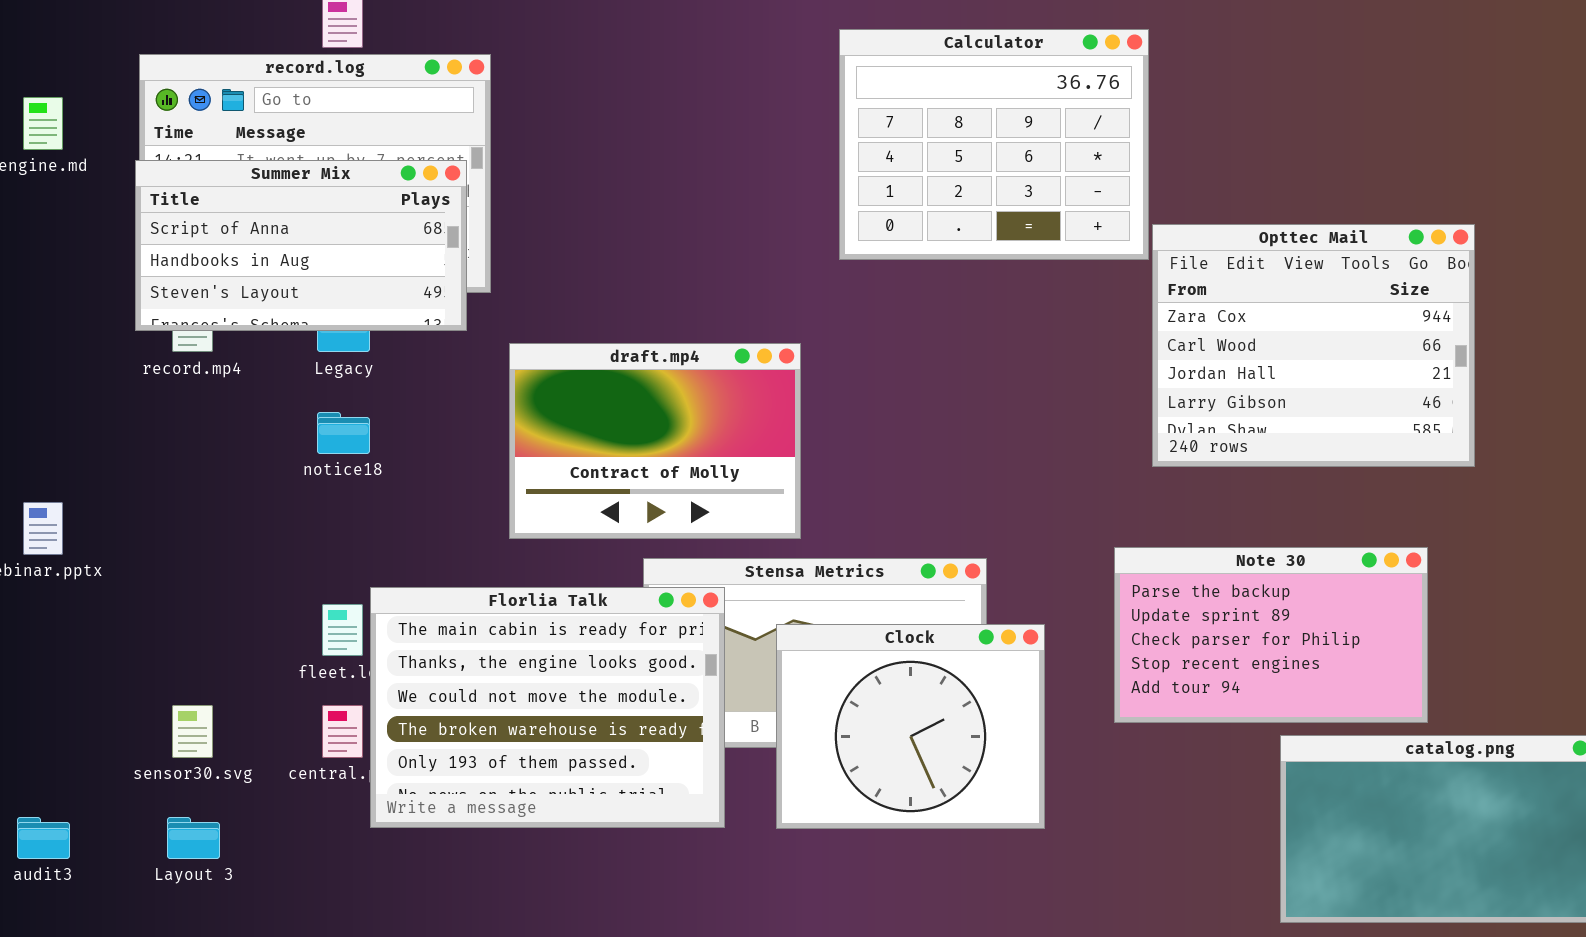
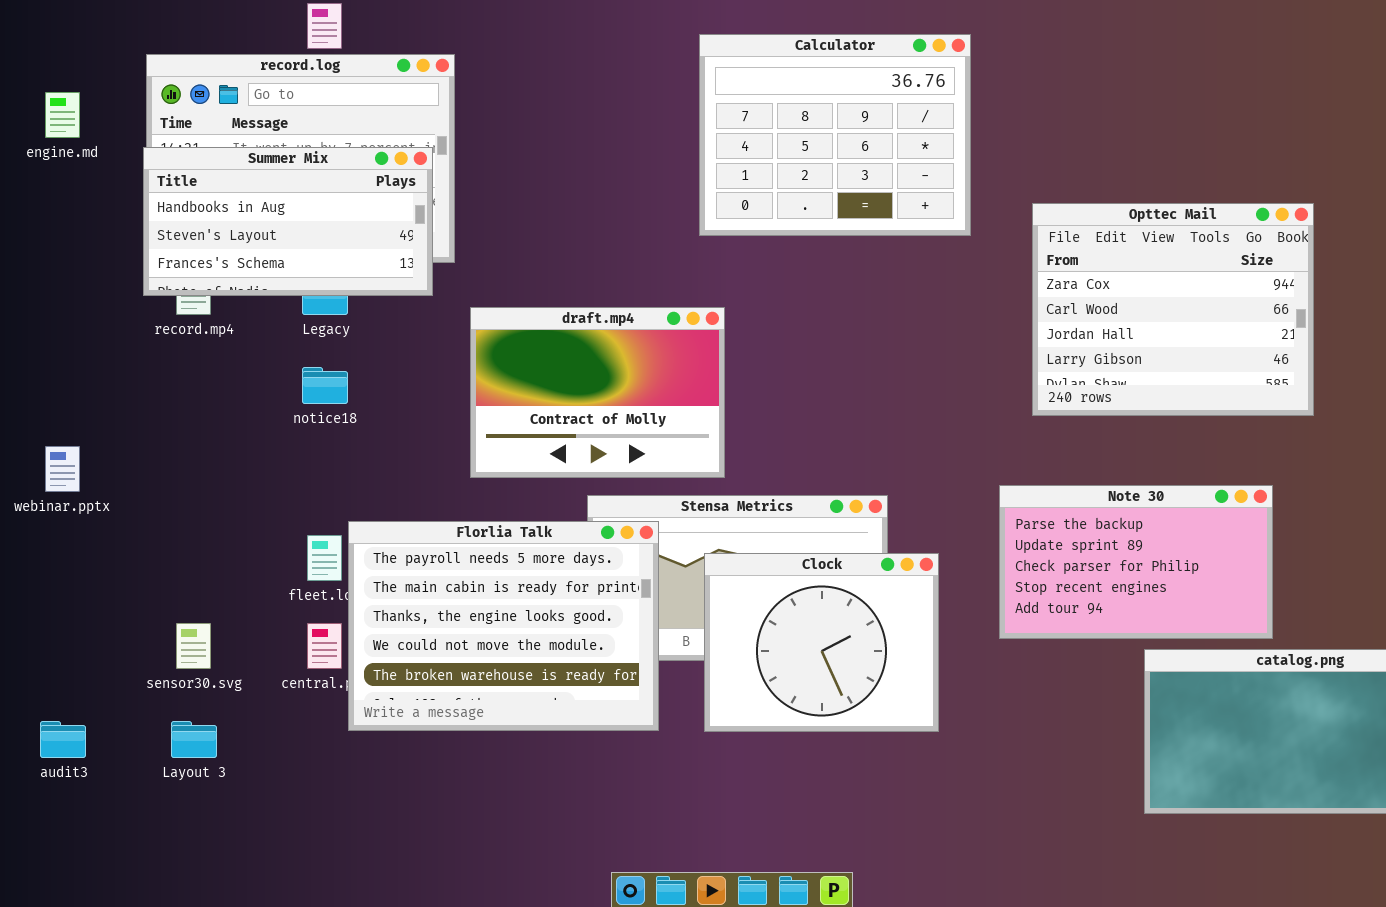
Calculator: [839,29,1149,260] -> [699,34,971,236], moved
Summer Mix: [135,160,467,331] -> [143,147,433,296], scrolled down 1 row
Florlia Talk: [370,587,725,828] -> [348,521,659,731], scrolled up 1 row

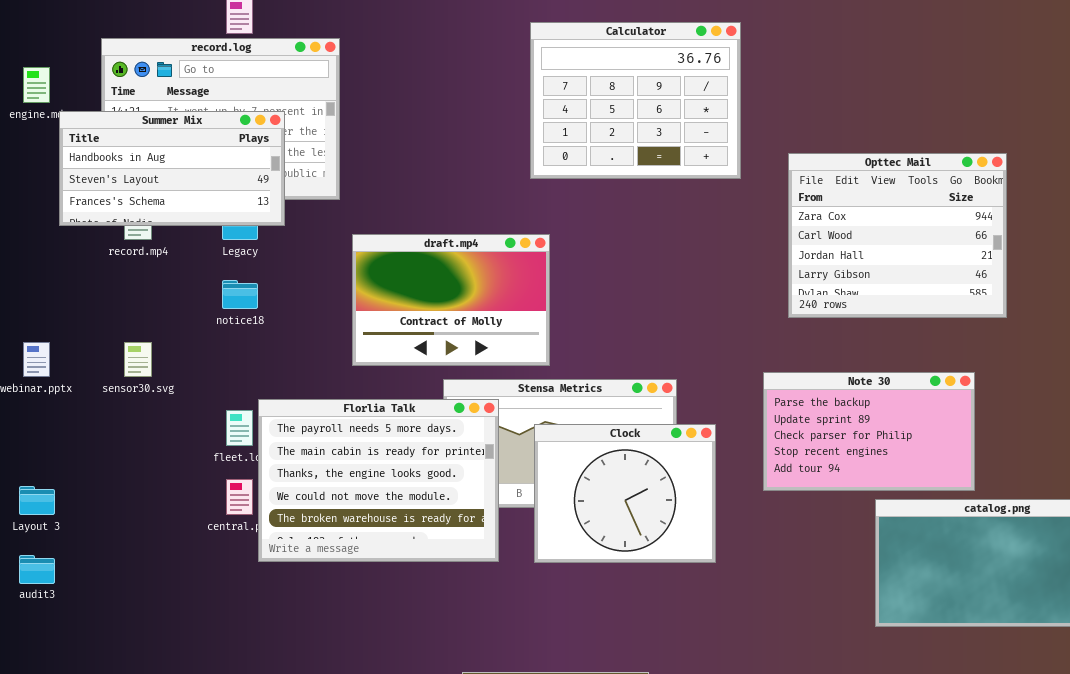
Summer Mix: [143,147,433,296] -> [59,111,285,226], moved
sensor30.svg: [176,623,211,669] -> [124,342,152,377], moved
Layout 3: [171,721,217,758] -> [19,486,55,515], moved

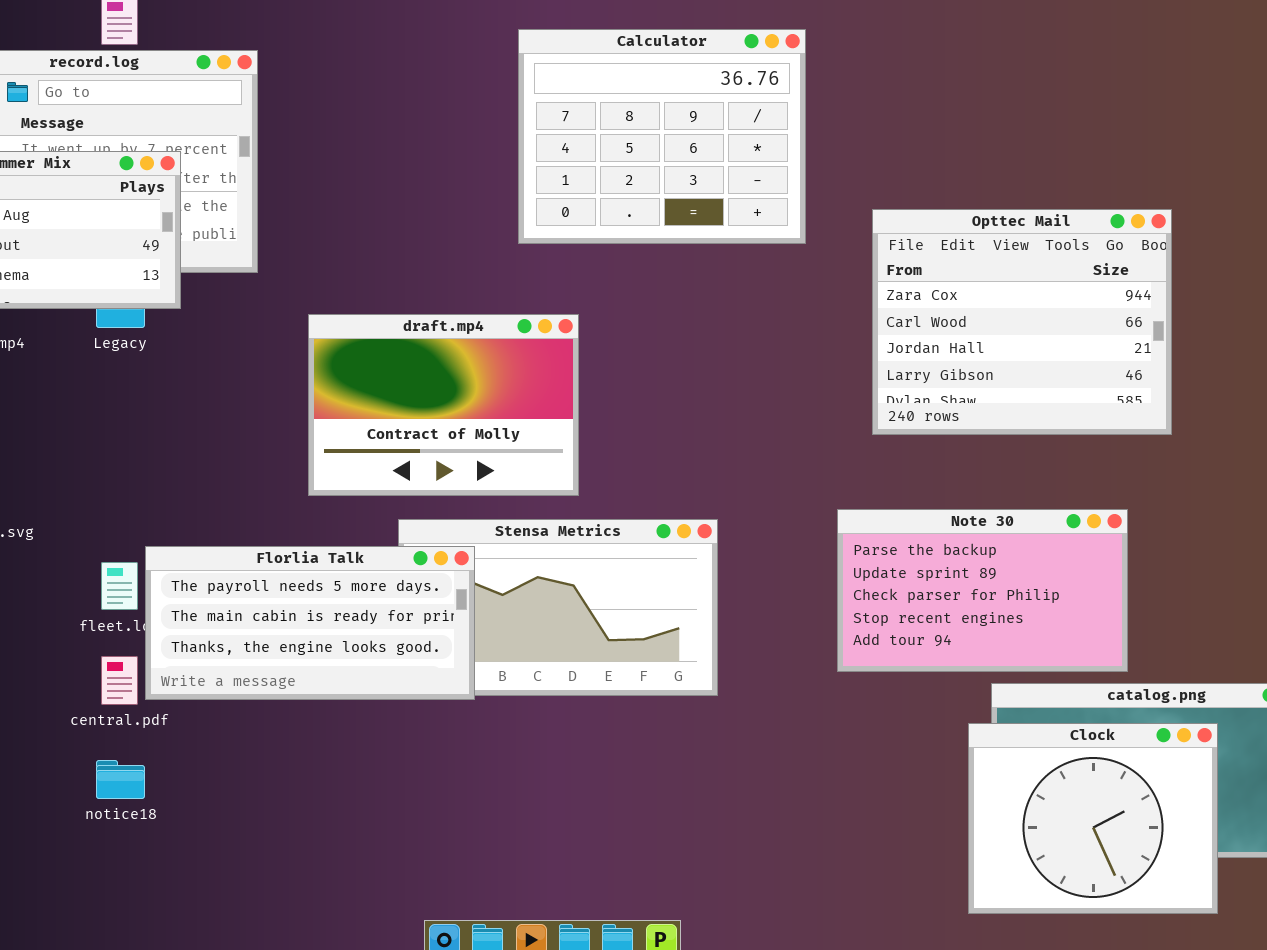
draft.mp4: [352,234,550,366] -> [308,314,579,496], moved
notice18: [222,280,258,309] -> [96,760,145,799], moved
Florlia Talk: [258,399,499,562] -> [145,546,475,700], resized
Clock: [534,424,716,563] -> [968,723,1218,914], moved

